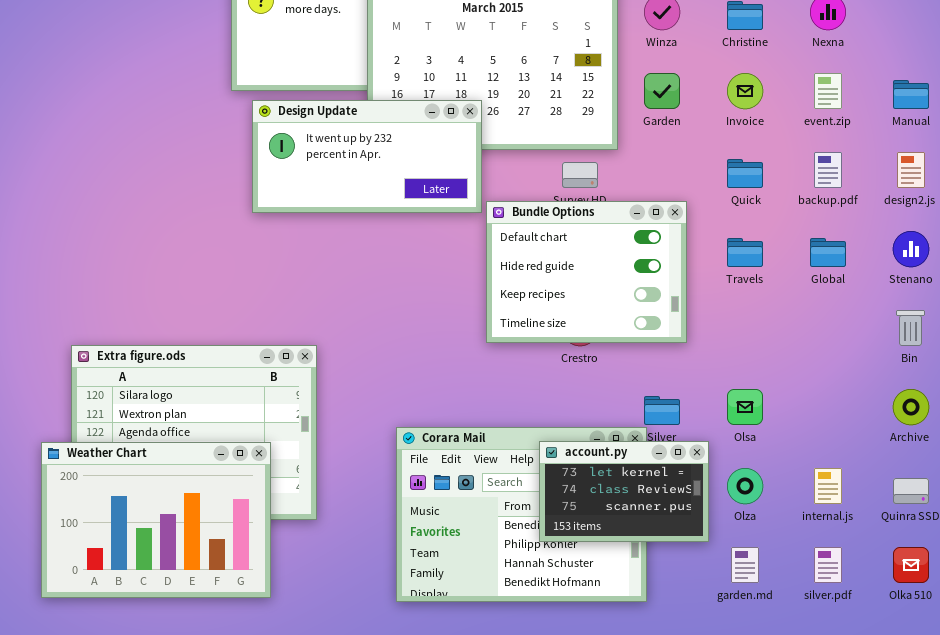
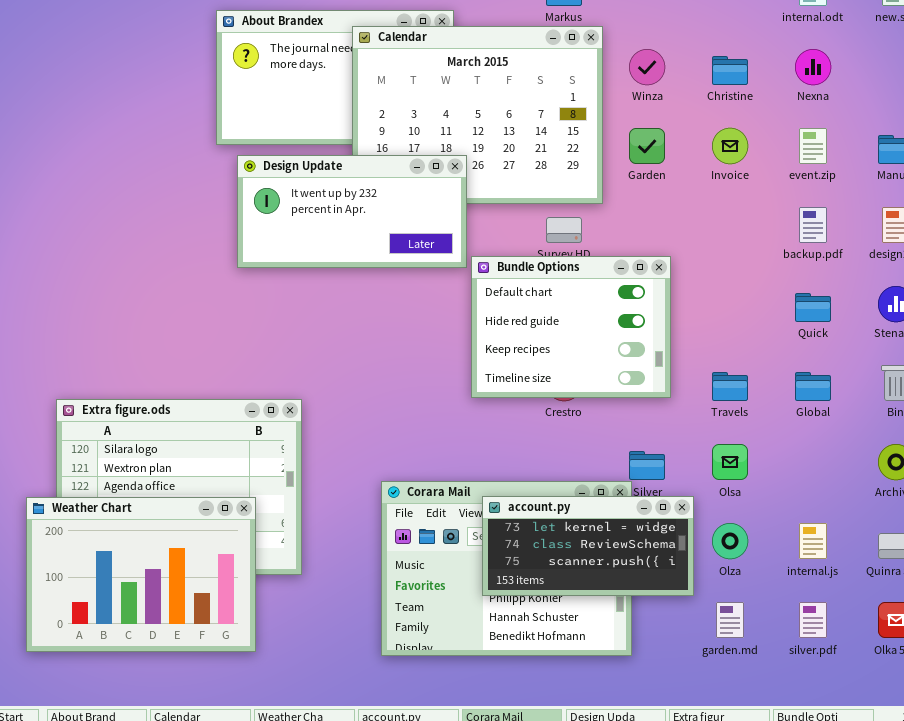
Quick: [727,159,763,188] -> [795,293,831,322], moved
Travels: [727,238,763,267] -> [712,372,748,401], moved
Global: [810,238,846,267] -> [795,372,831,401], moved
account.py: [539,441,709,542] -> [482,496,694,596], resized

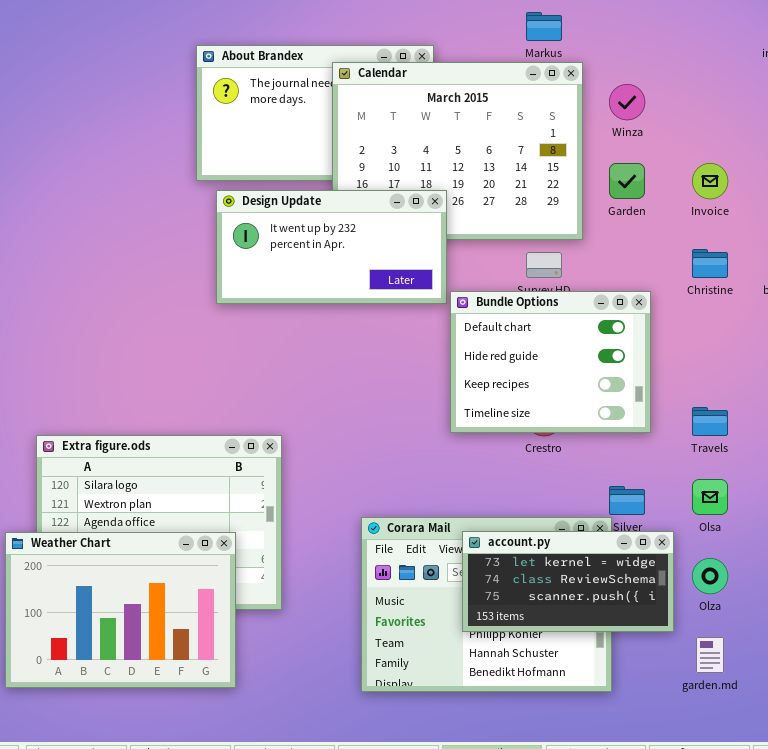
Christine: [712,56,748,85] -> [692,249,728,278], moved

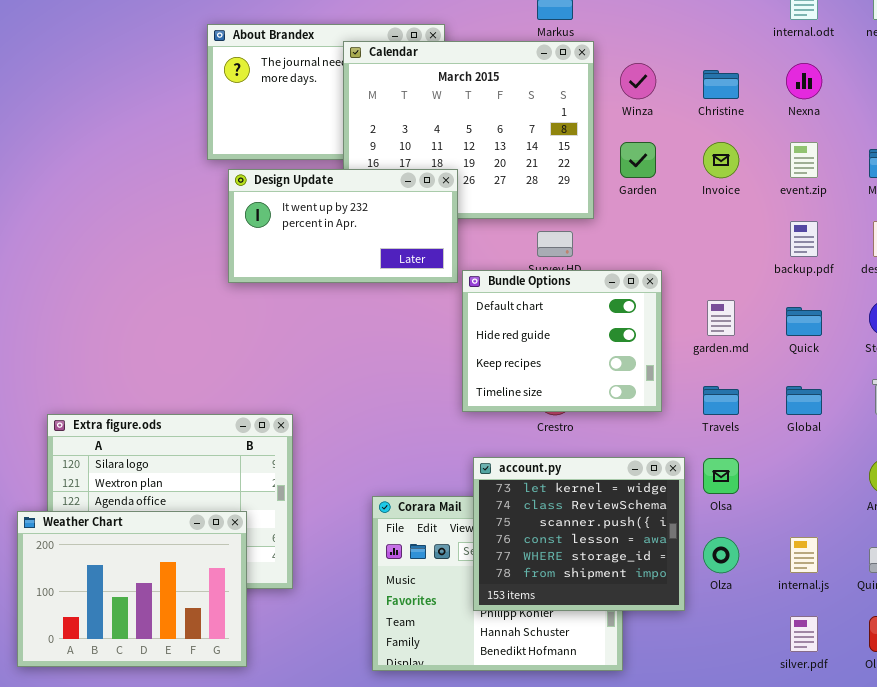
Christine: [692,249,728,278] -> [703,70,739,99], moved
account.py: [462,531,674,632] -> [473,457,685,611], resized
garden.md: [696,637,724,673] -> [707,300,735,336], moved

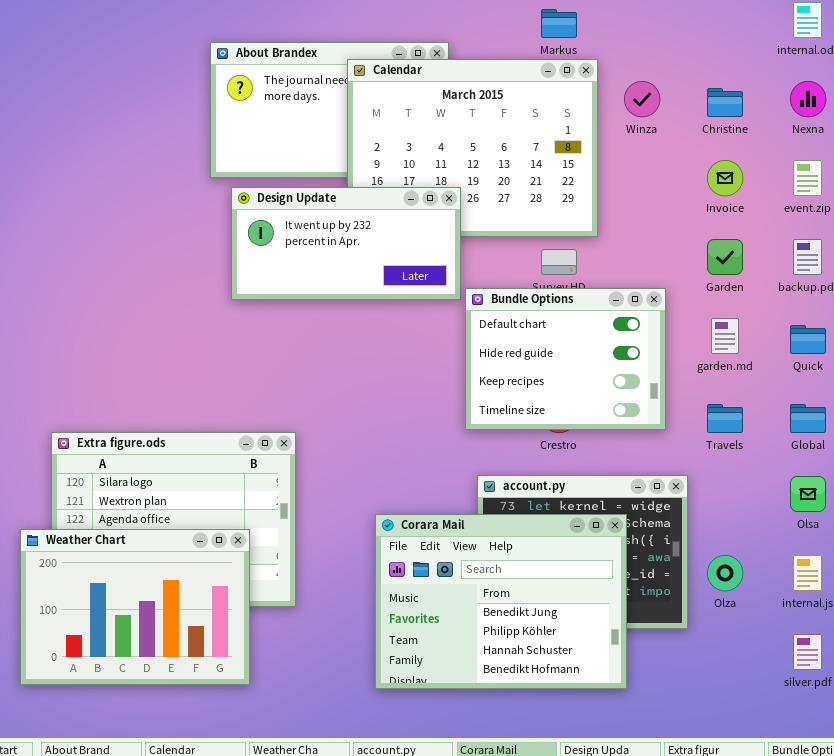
Garden: [620,142,656,178] -> [707,239,743,275], moved
Olsa: [703,458,739,494] -> [790,476,826,512], moved
Corara Mail: [372,496,623,671] -> [375,514,627,689], raised

